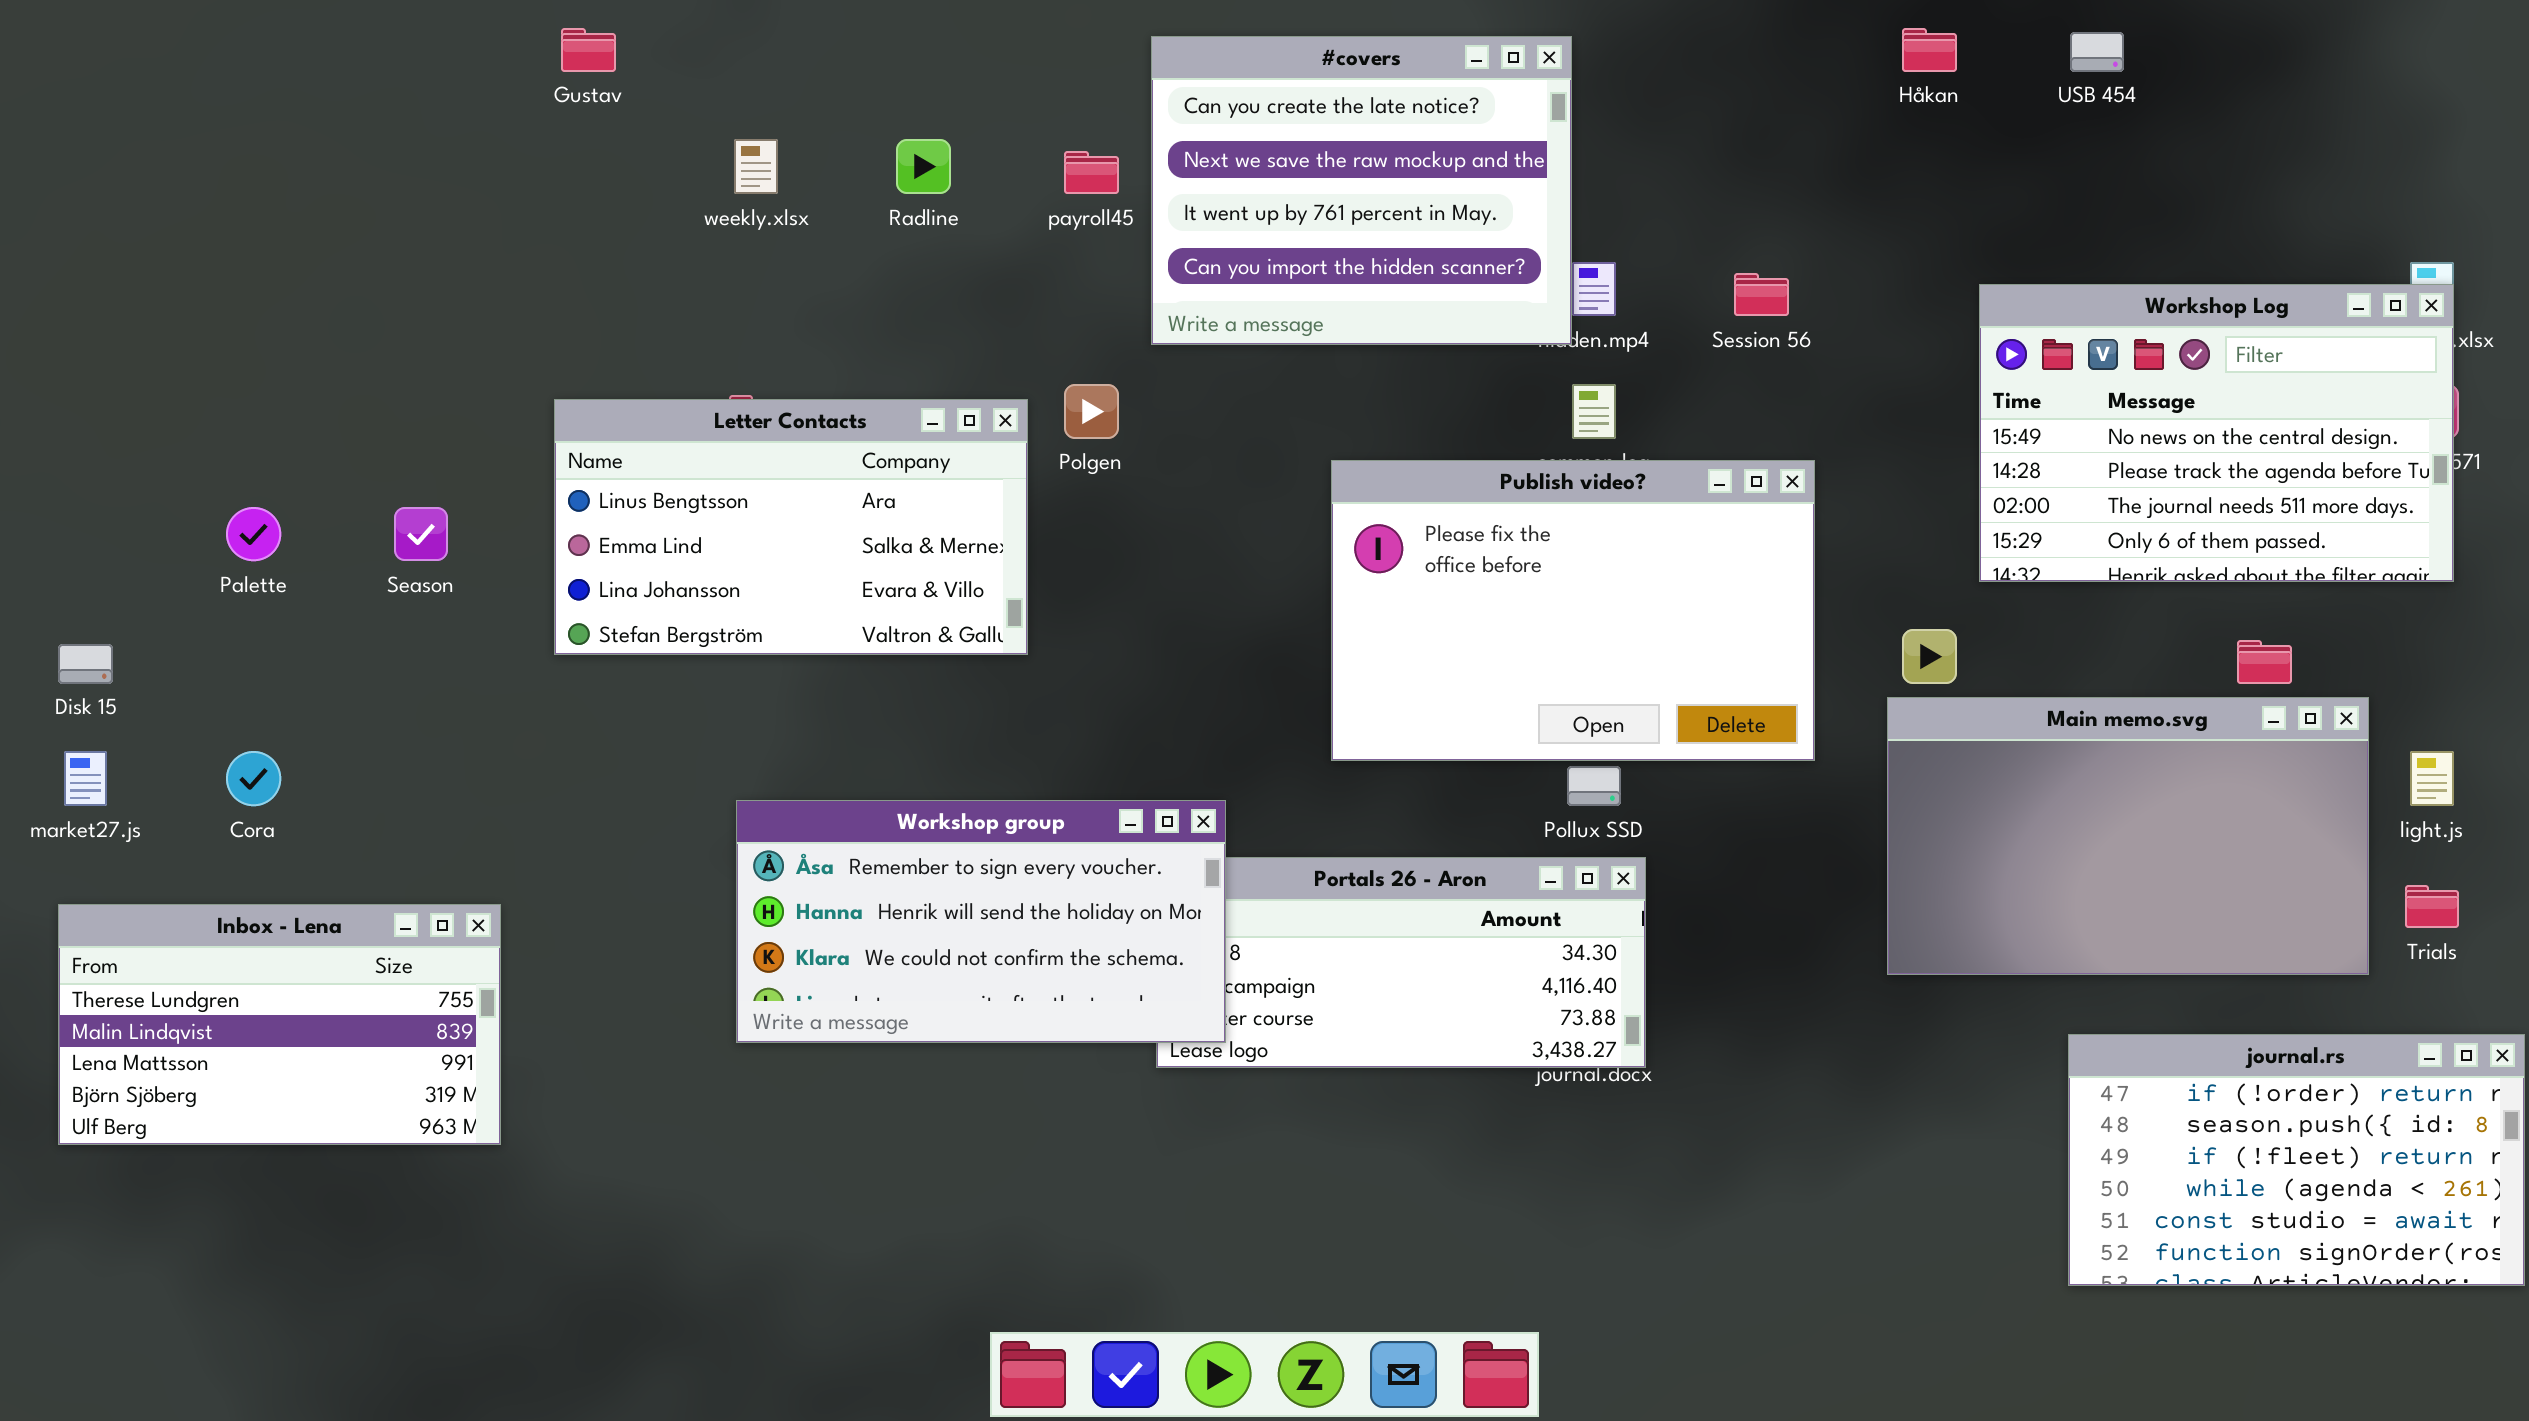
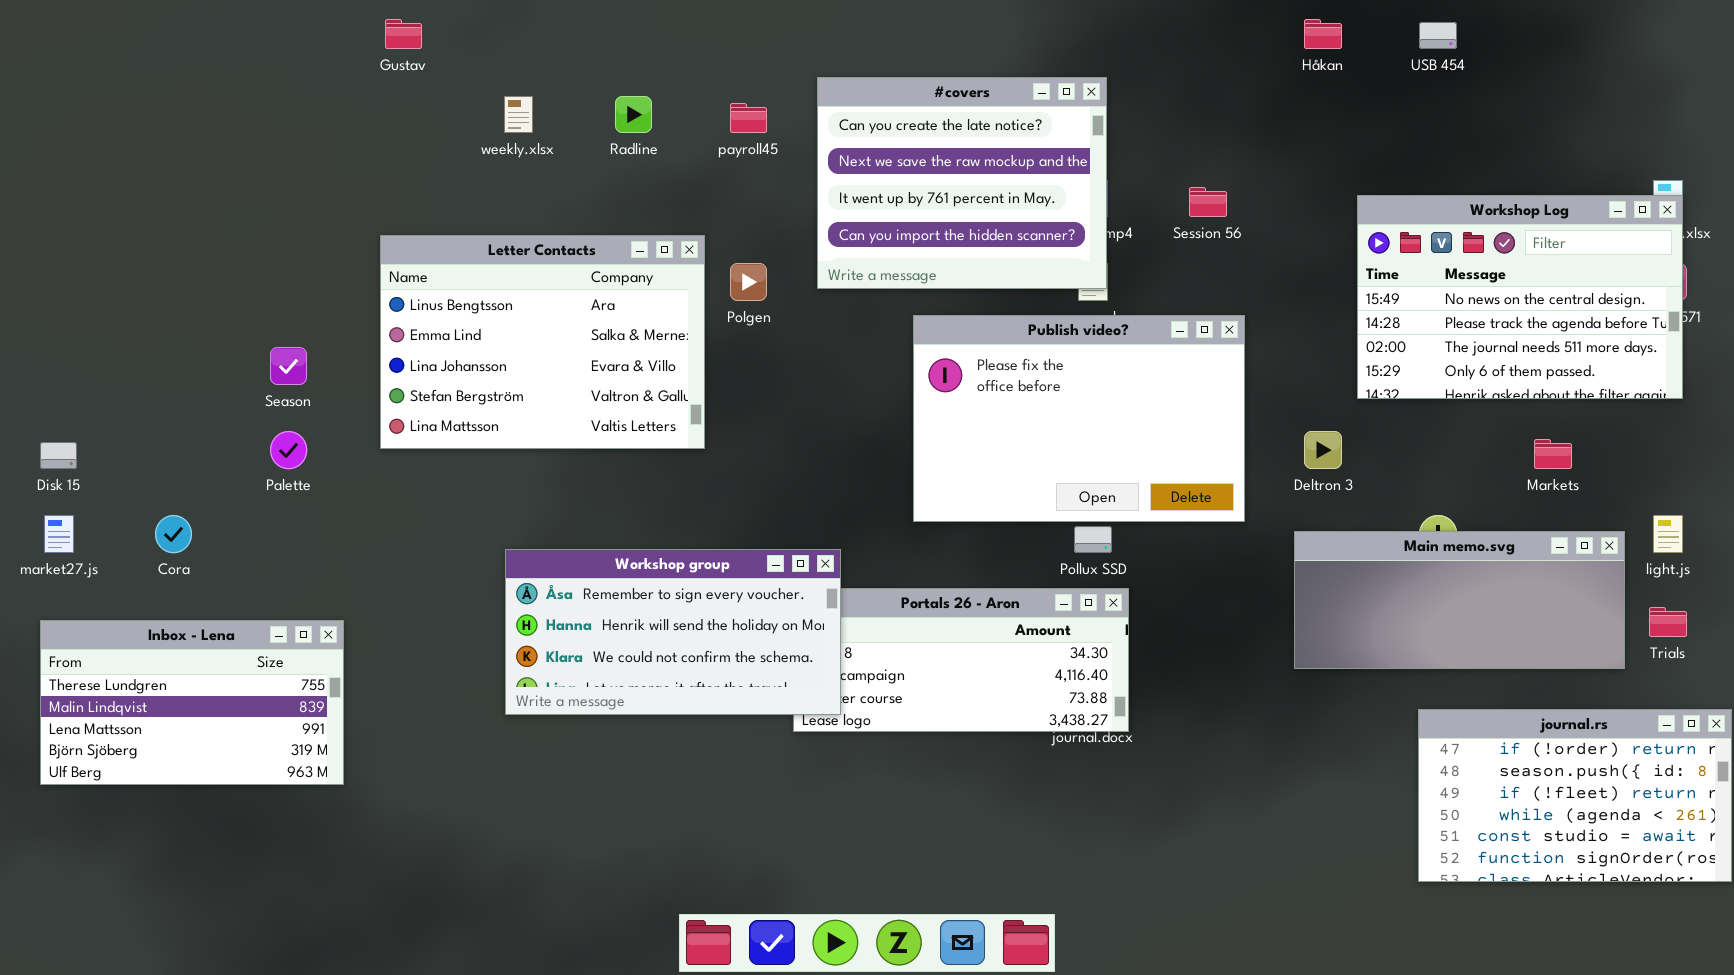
#covers: [1151,36,1572,345] -> [817,77,1107,289], moved
Letter Contacts: [554,399,1028,655] -> [380,235,705,449], resized
Palette: [226,507,281,561] -> [270,431,307,469], moved
Main memo.svg: [1887,697,2369,975] -> [1294,531,1625,669], resized

